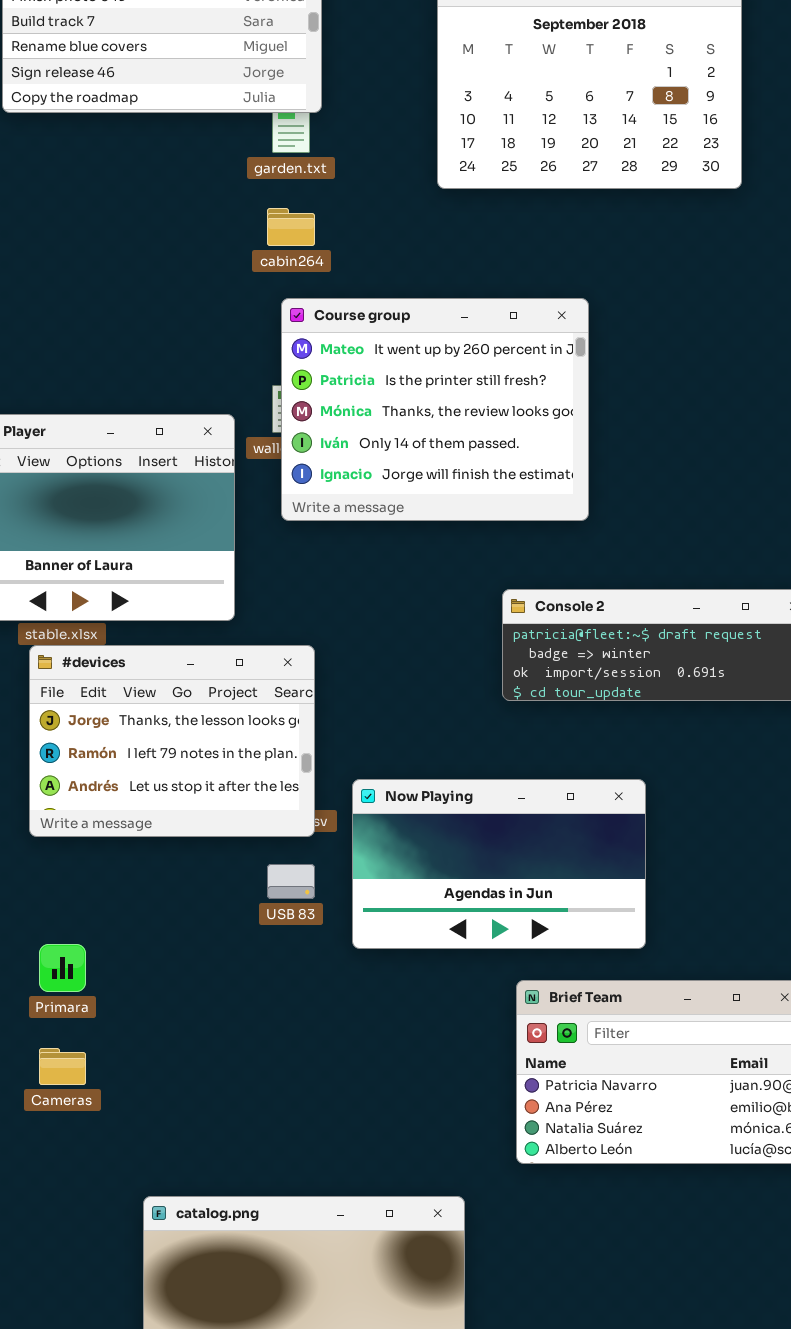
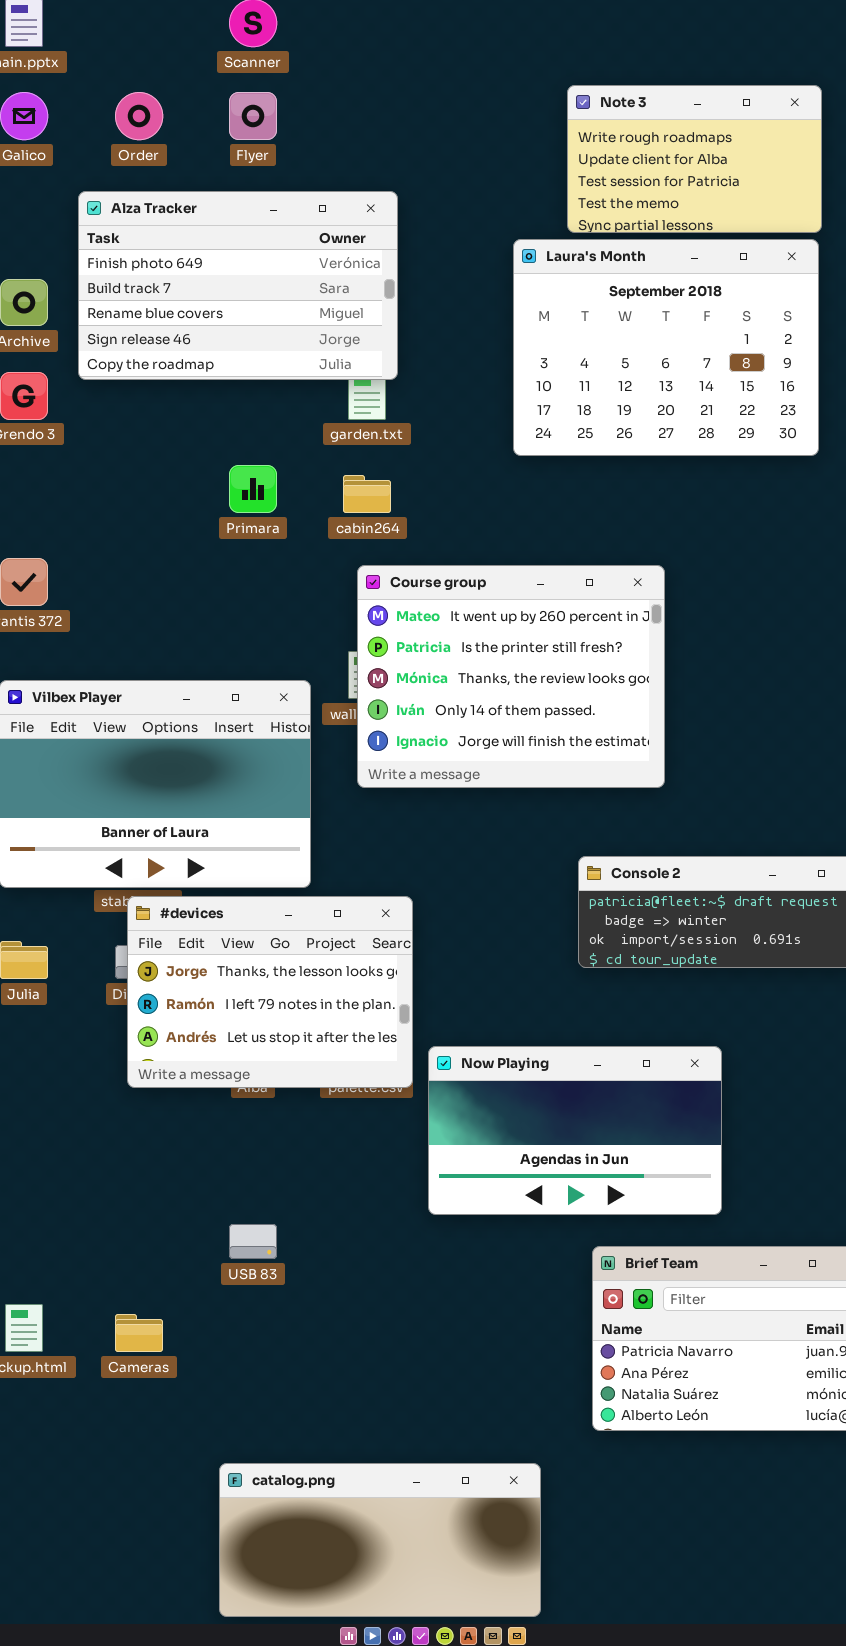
#devices: [29,645,315,837] -> [127,896,413,1088], moved
USB 83: [267,864,315,899] -> [229,1224,277,1259], moved
Primara: [39,944,86,992] -> [229,465,277,513], moved

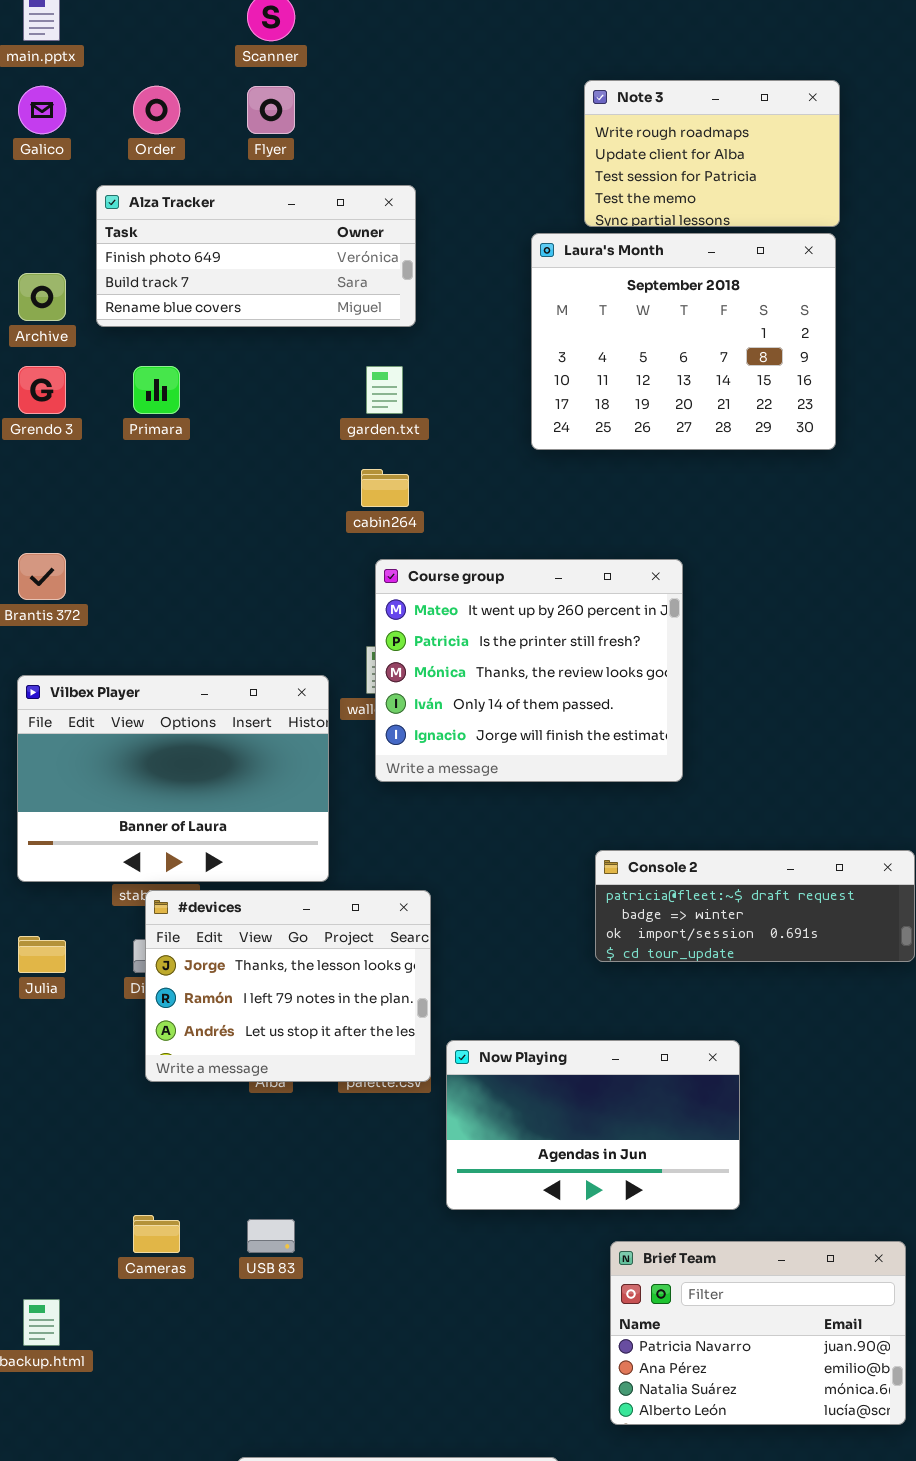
Alza Tracker: [78,191,398,380] -> [96,185,416,327], resized
Primara: [229,465,277,513] -> [133,366,180,414], moved
Cameras: [115,1314,163,1352] -> [133,1215,180,1253], moved

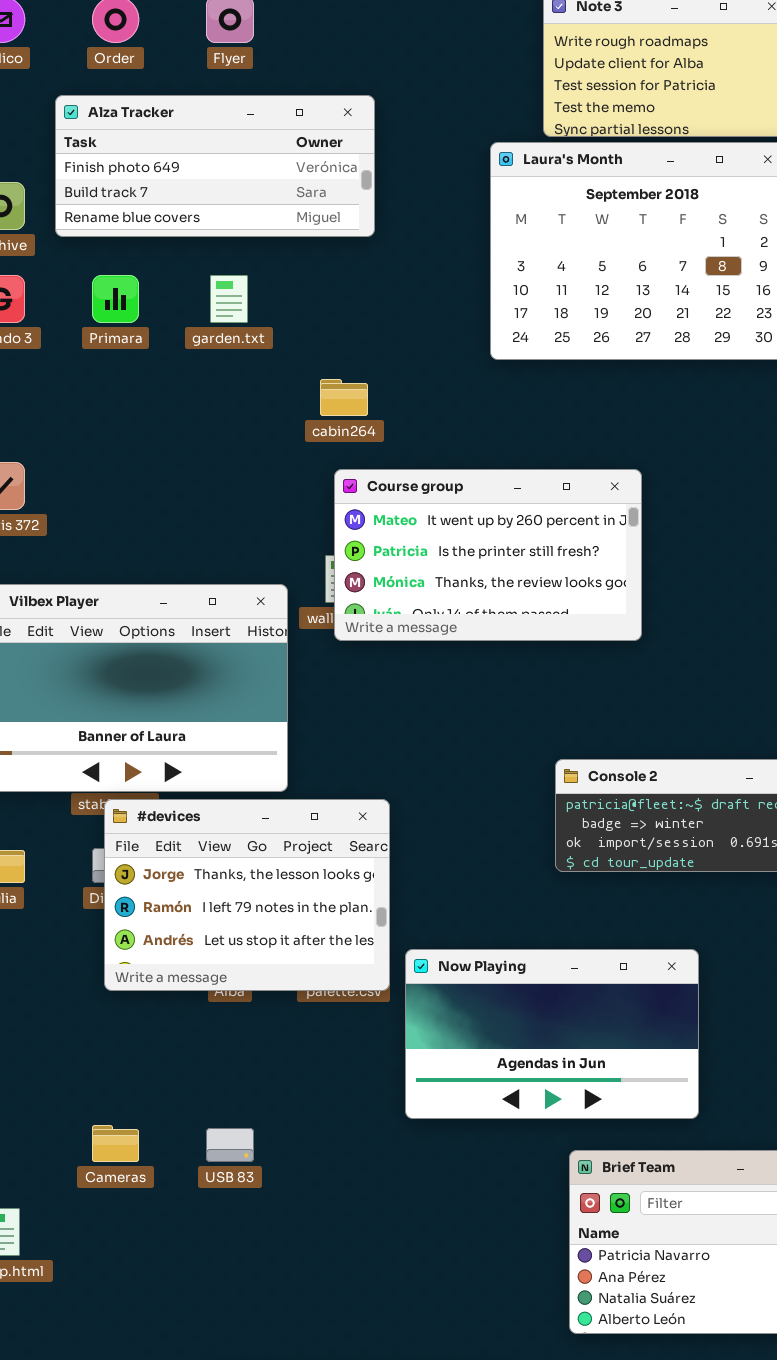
garden.txt: [366,366,403,414] -> [210,275,248,323], moved
Course group: [375,559,683,782] -> [334,469,642,641], resized

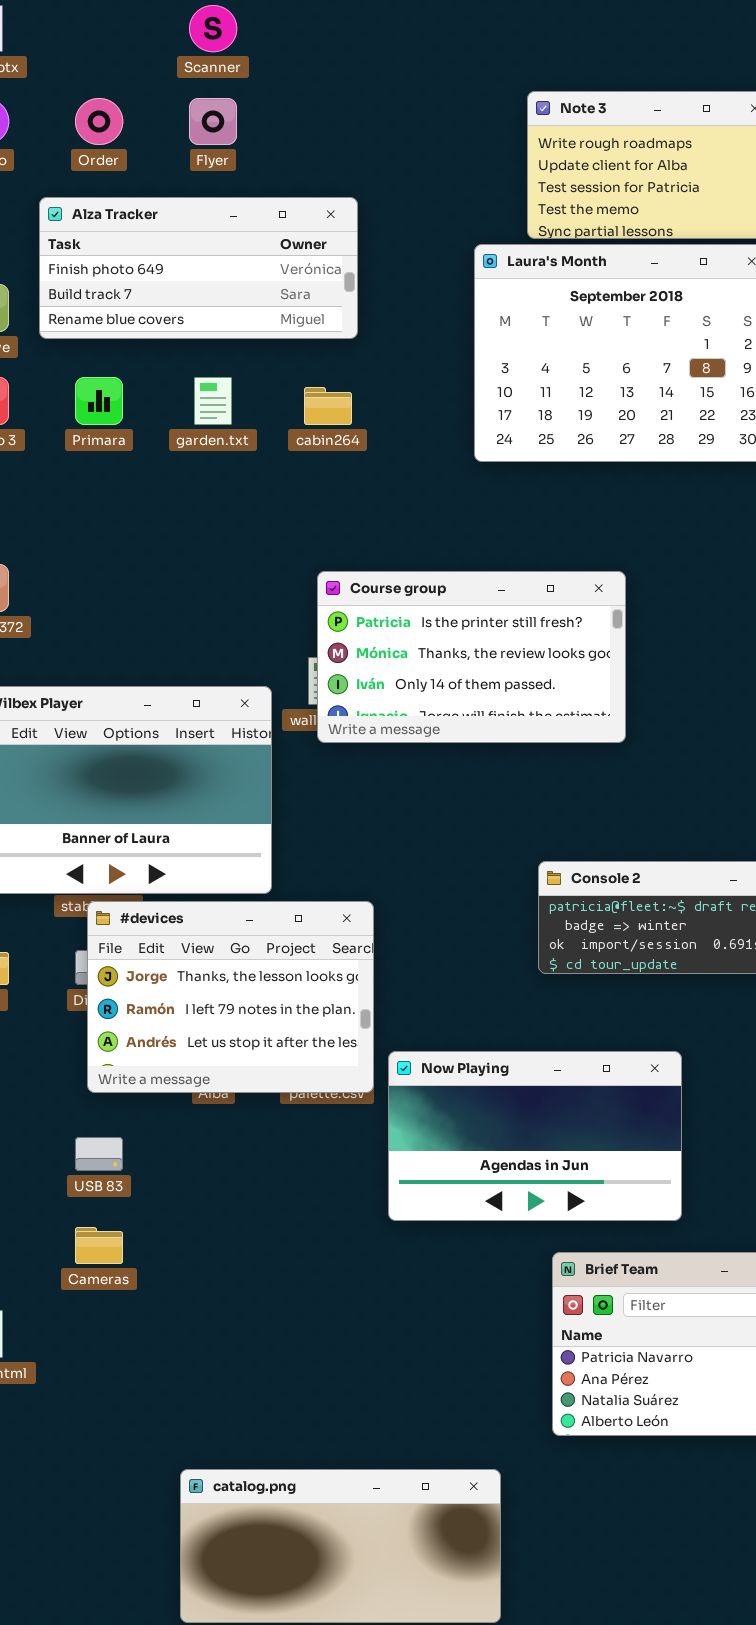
cabin264: [320,379,368,416] -> [304,387,352,425], moved
Course group: [334,469,642,641] -> [317,571,626,743], scrolled down 1 row
USB 83: [206,1128,254,1162] -> [75,1137,123,1171], moved

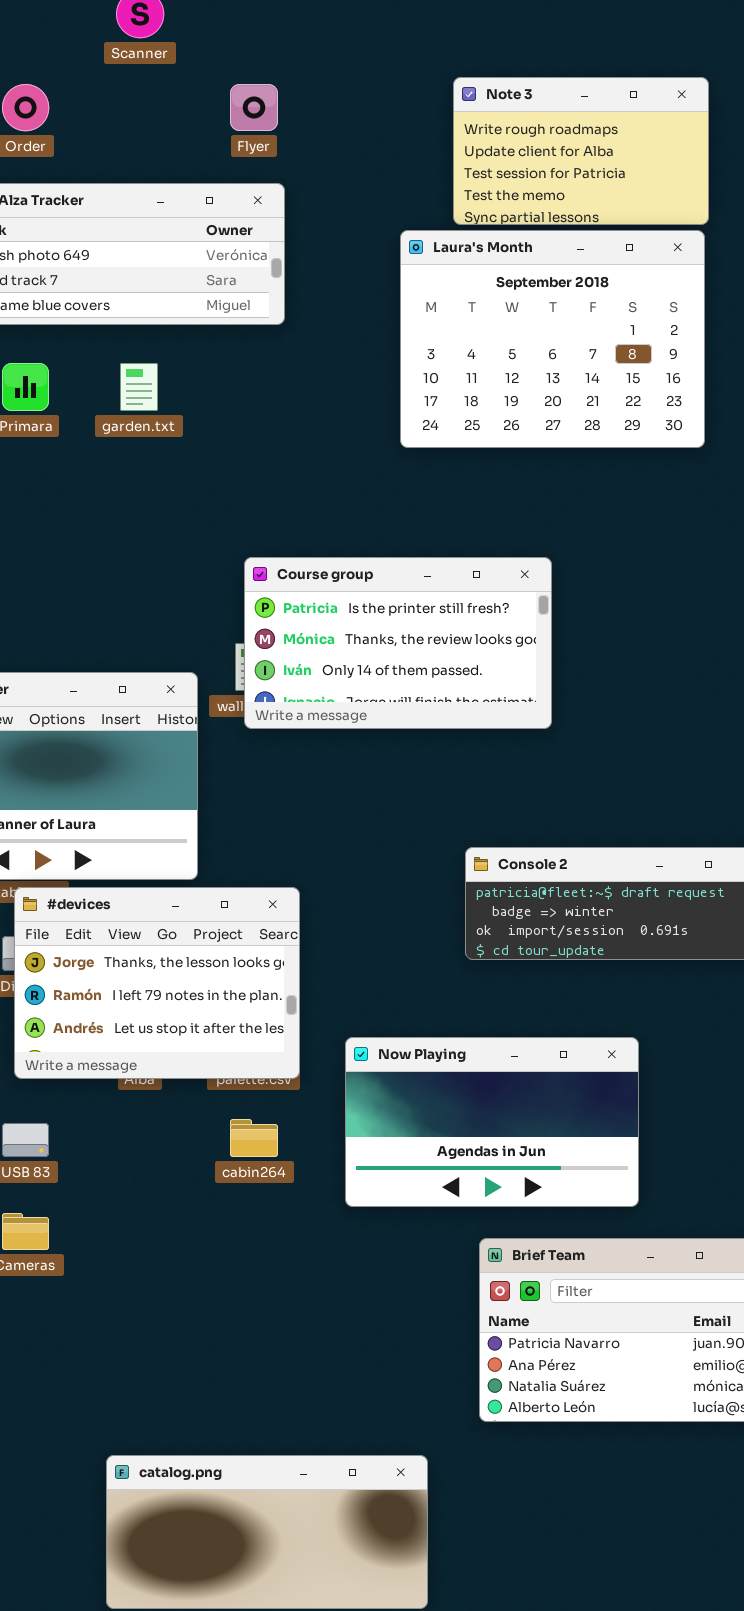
Flyer: [189,98,237,145] -> [230,84,278,131], moved
cabin264: [304,387,352,425] -> [230,1119,278,1157], moved
Now Playing: [388,1051,682,1221] -> [345,1037,639,1207], moved

